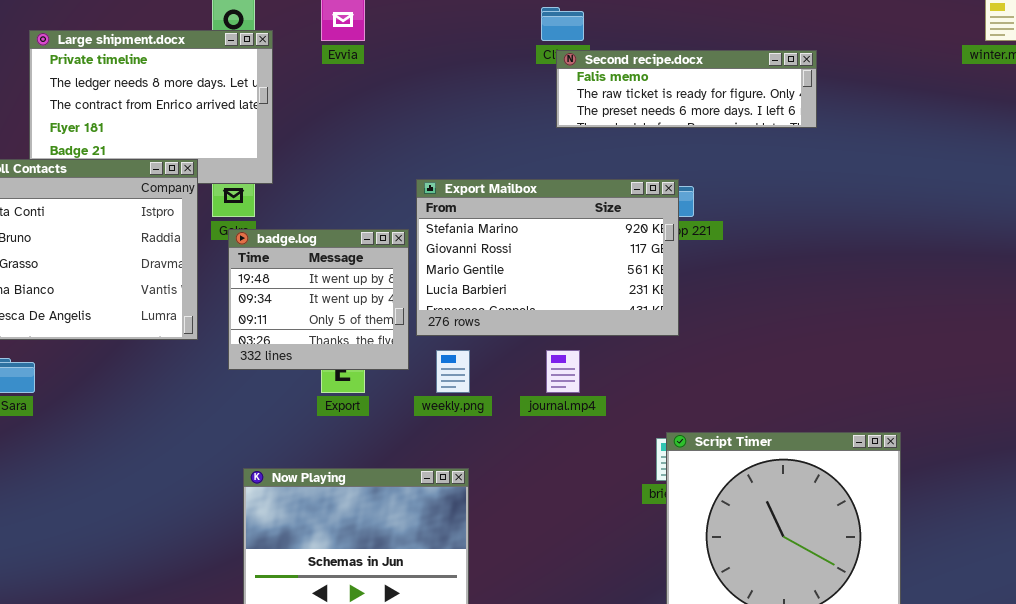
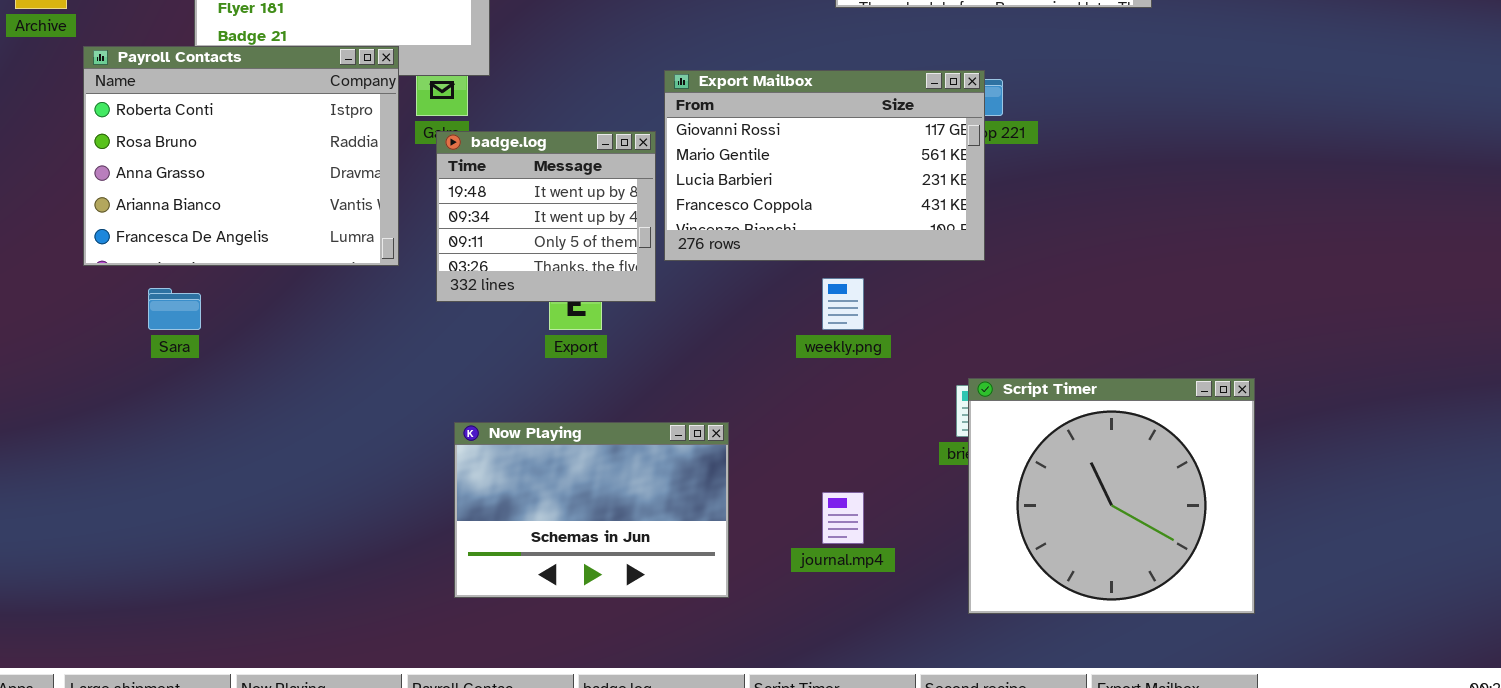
Export Mailbox: [416,179,679,336] -> [664,70,985,261], scrolled down 1 row
weekly.png: [436,350,470,393] -> [822,278,864,330], moved
journal.mp4: [546,350,580,393] -> [822,492,864,544], moved

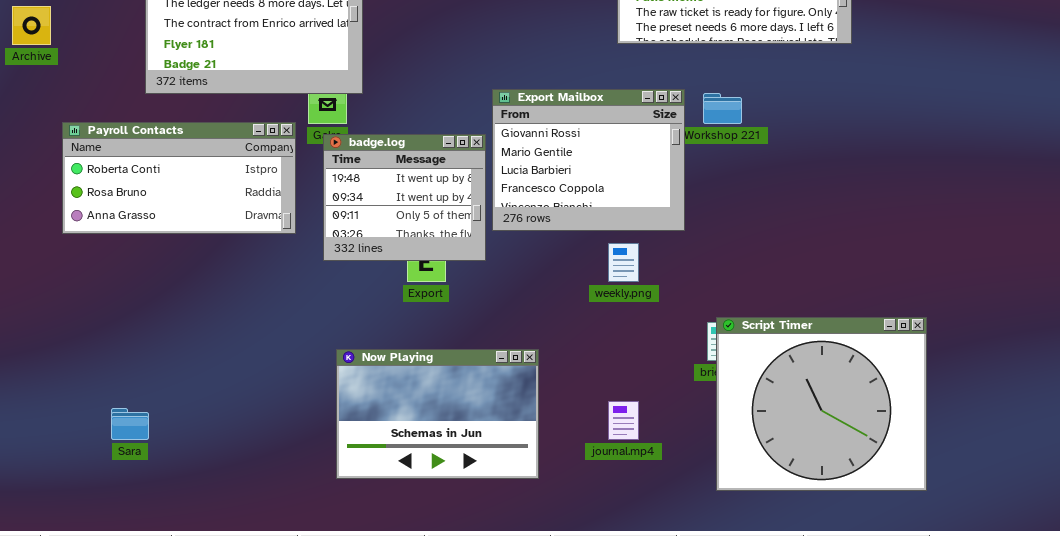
Payroll Contacts: [83,46,399,266] -> [62,122,296,234], resized
Export Mailbox: [664,70,985,261] -> [492,89,685,231], resized
Sara: [148,288,201,330] -> [111,408,149,440], moved

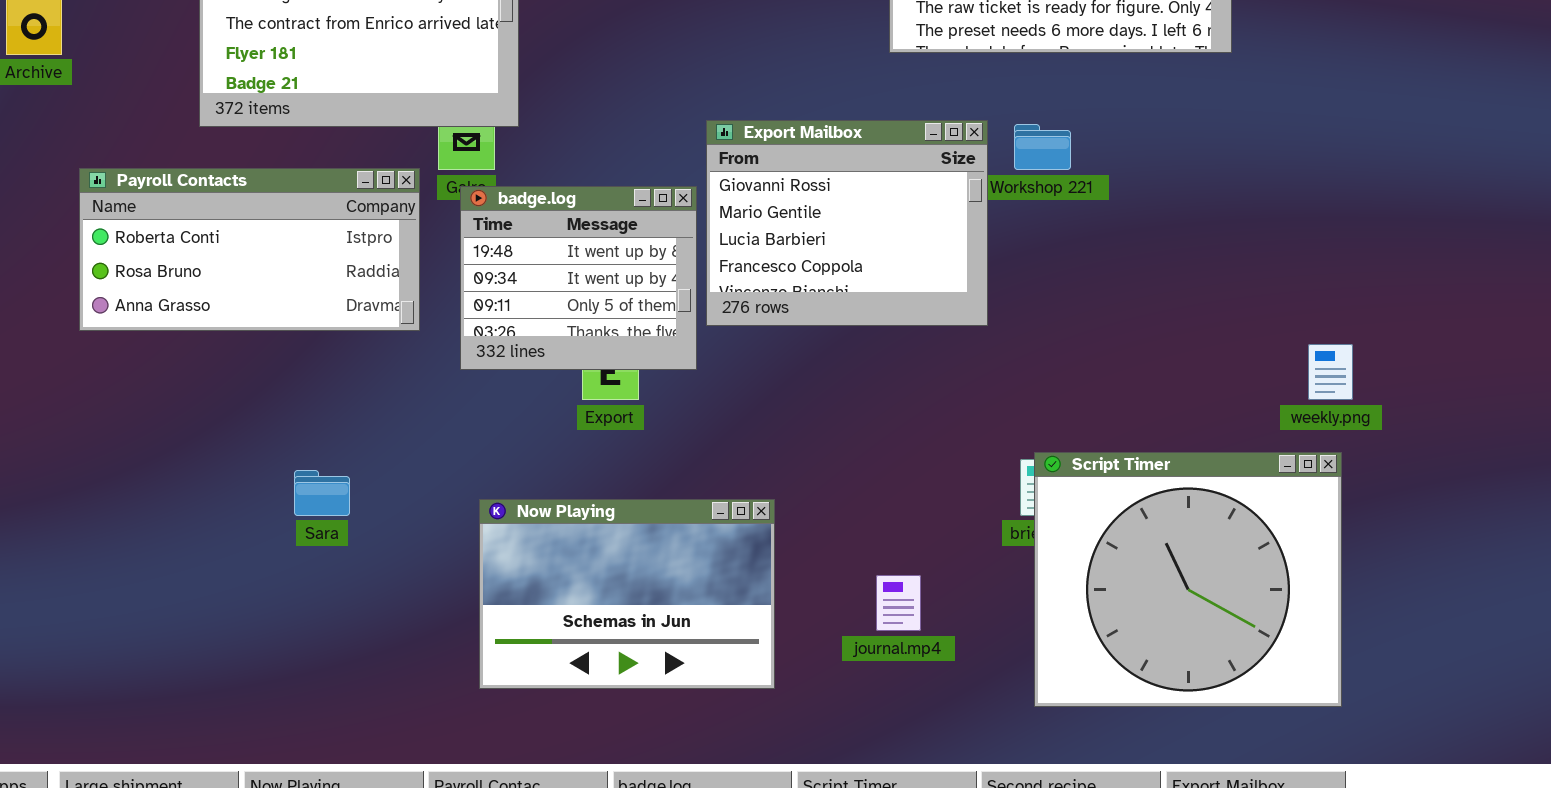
weekly.png: [608,243,639,282] -> [1308,344,1353,400], moved
Sara: [111,408,149,440] -> [294,470,350,516], moved

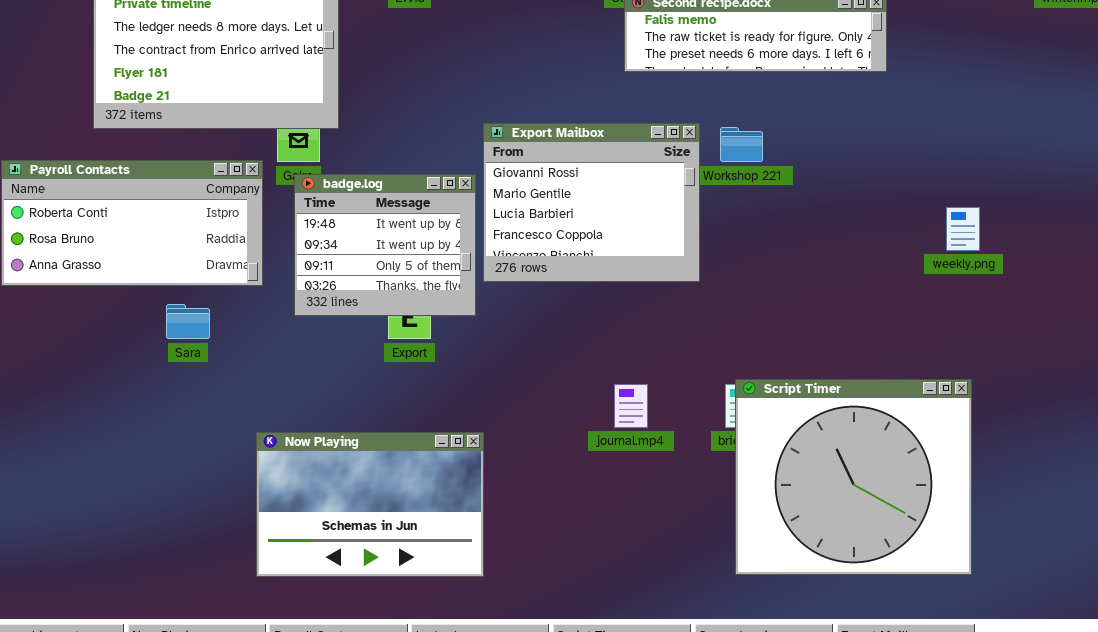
weekly.png: [1308,344,1353,400] -> [946,207,980,251], moved
Sara: [294,470,350,516] -> [166,304,210,339], moved
Now Playing: [479,499,775,689] -> [256,432,484,577], moved
journal.mp4: [876,575,921,631] -> [614,384,648,428], moved

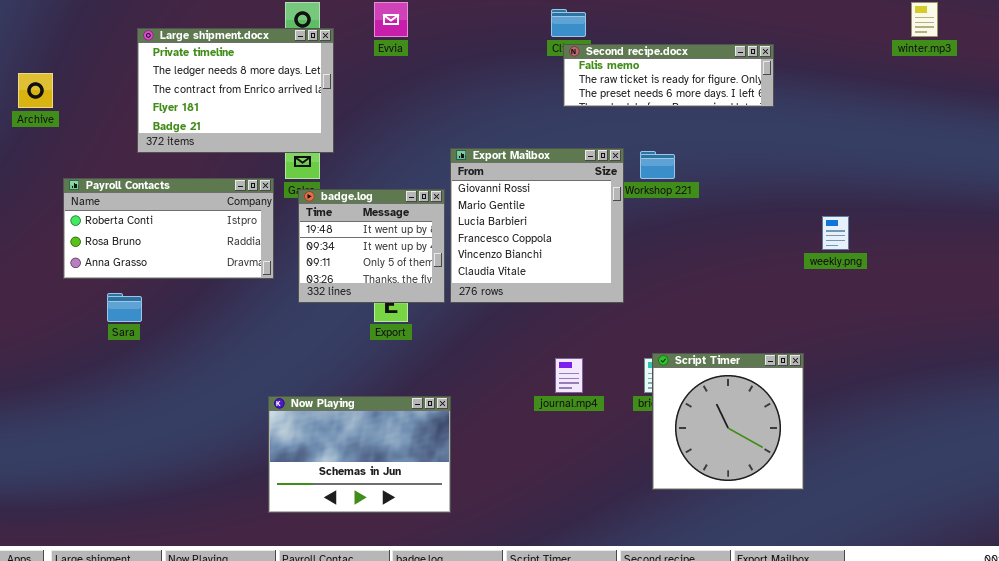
Export Mailbox: [483,123,700,282] -> [450,148,624,303], resized
Sara: [166,304,210,339] -> [107,293,142,322], moved
Script Timer: [735,379,972,575] -> [652,353,804,490], resized

